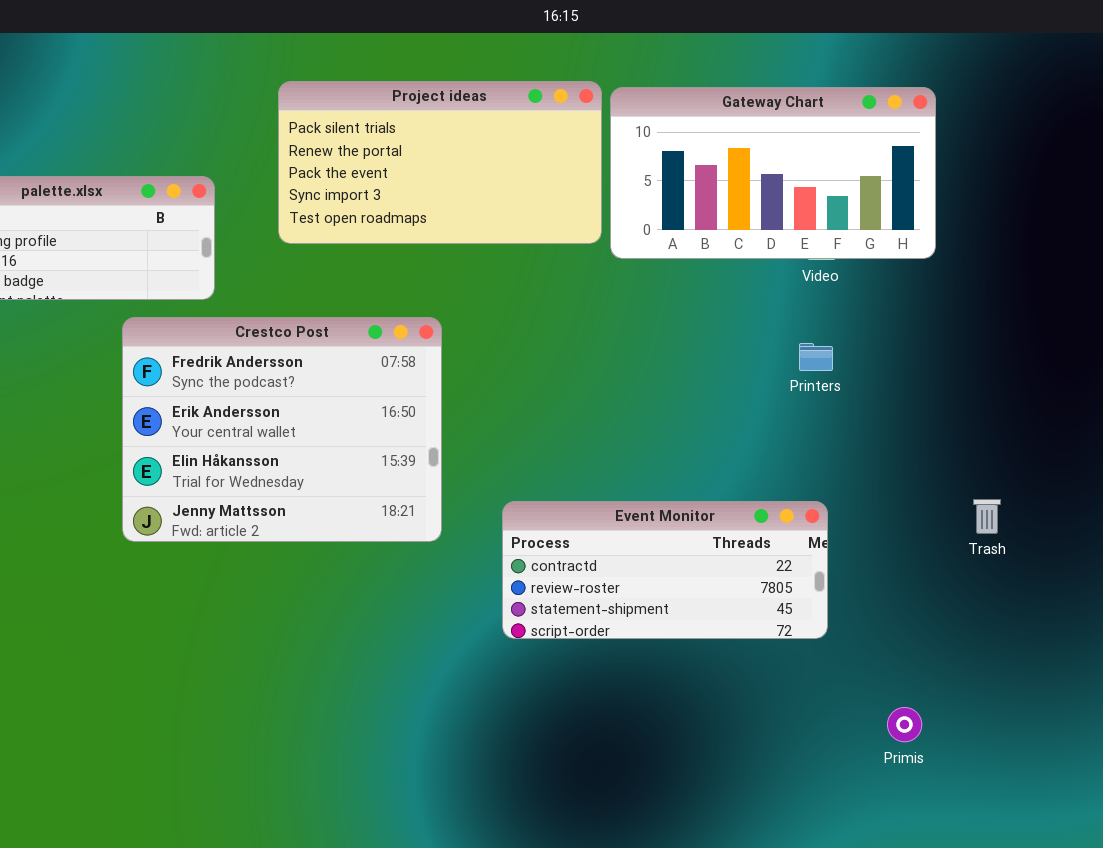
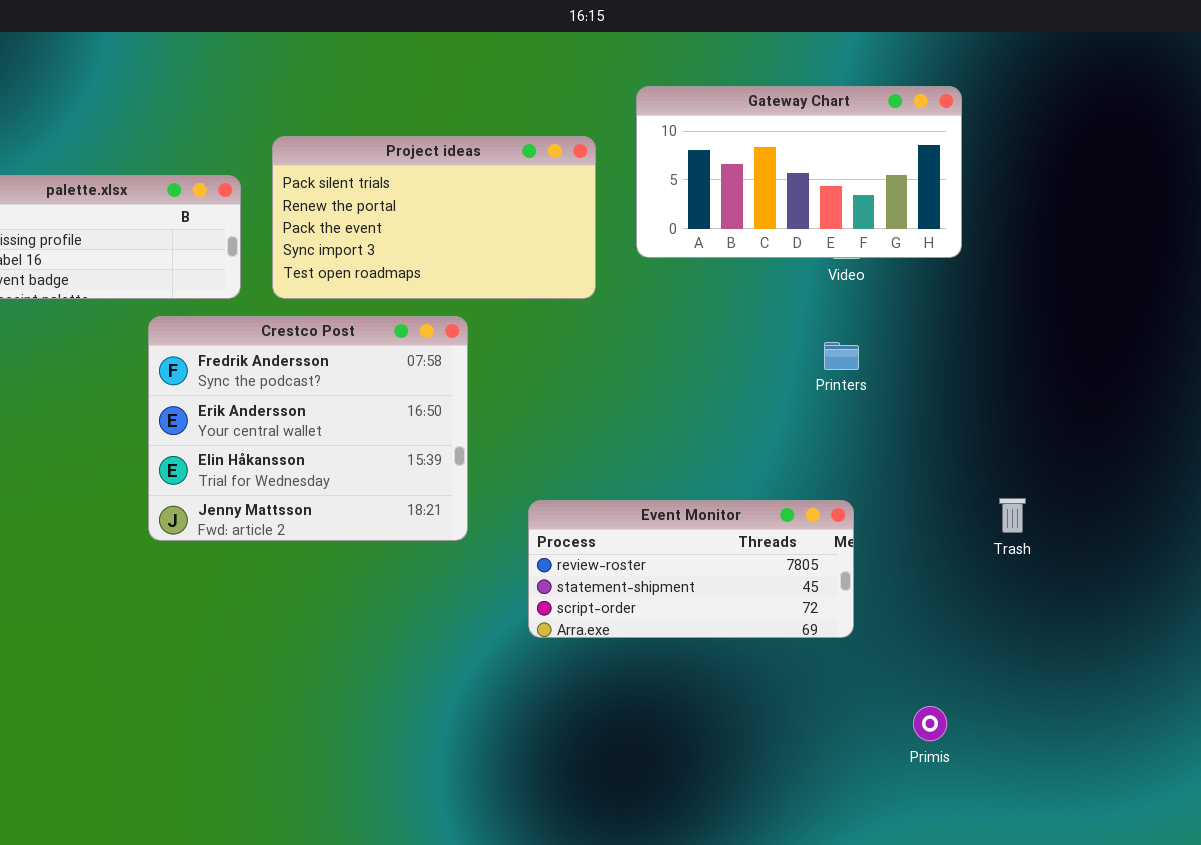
Project ideas: [278,81,602,244] -> [272,136,596,299], moved
Event Monitor: [502,501,828,639] -> [528,500,854,638], scrolled down 1 row

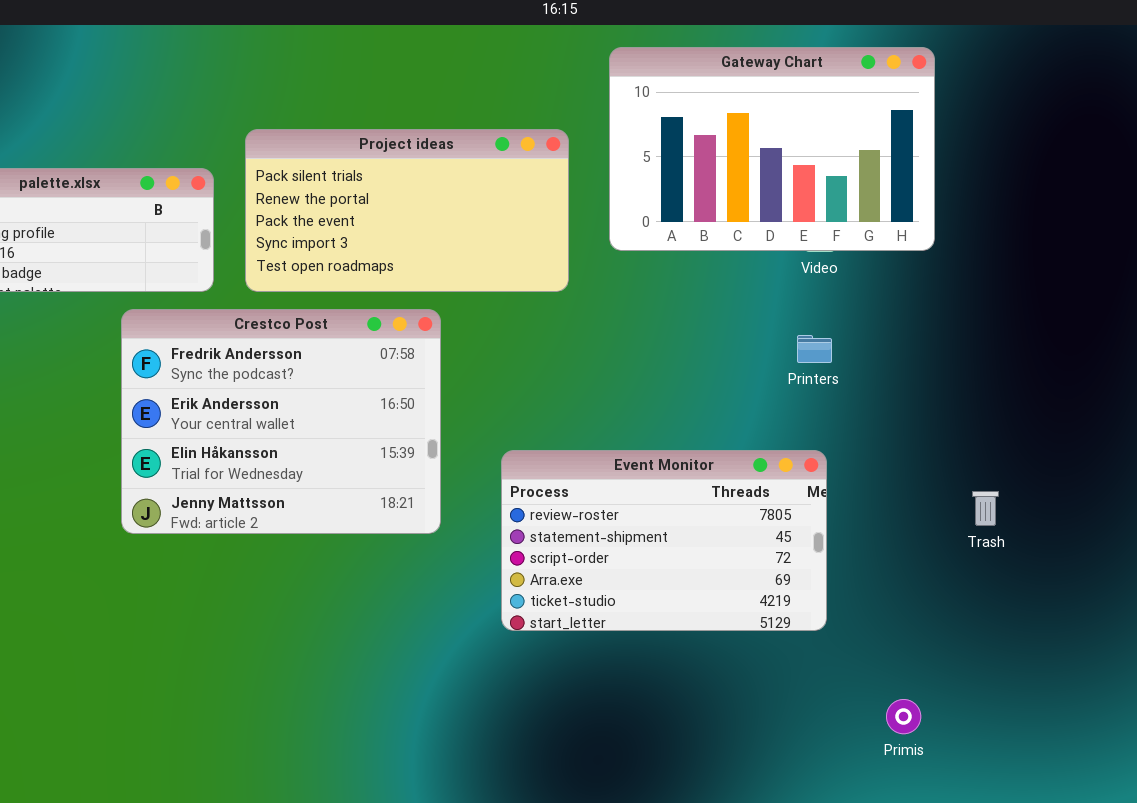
Gateway Chart: [636,86,962,258] -> [609,47,935,251], resized
Event Monitor: [528,500,854,638] -> [501,450,827,631], resized

